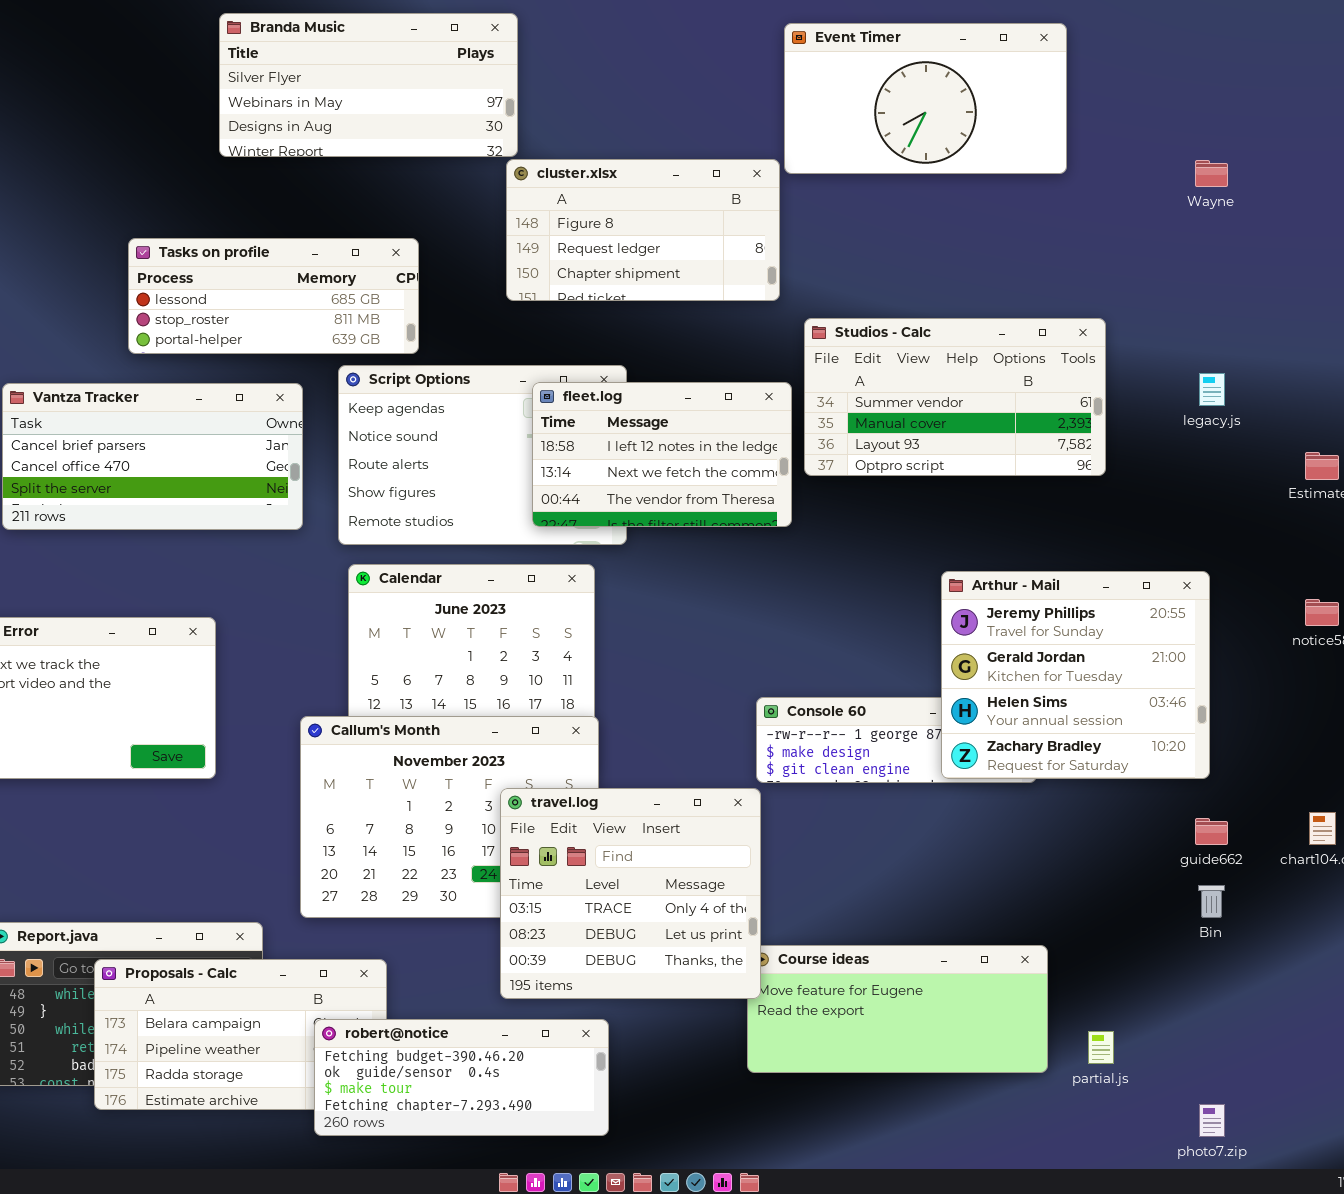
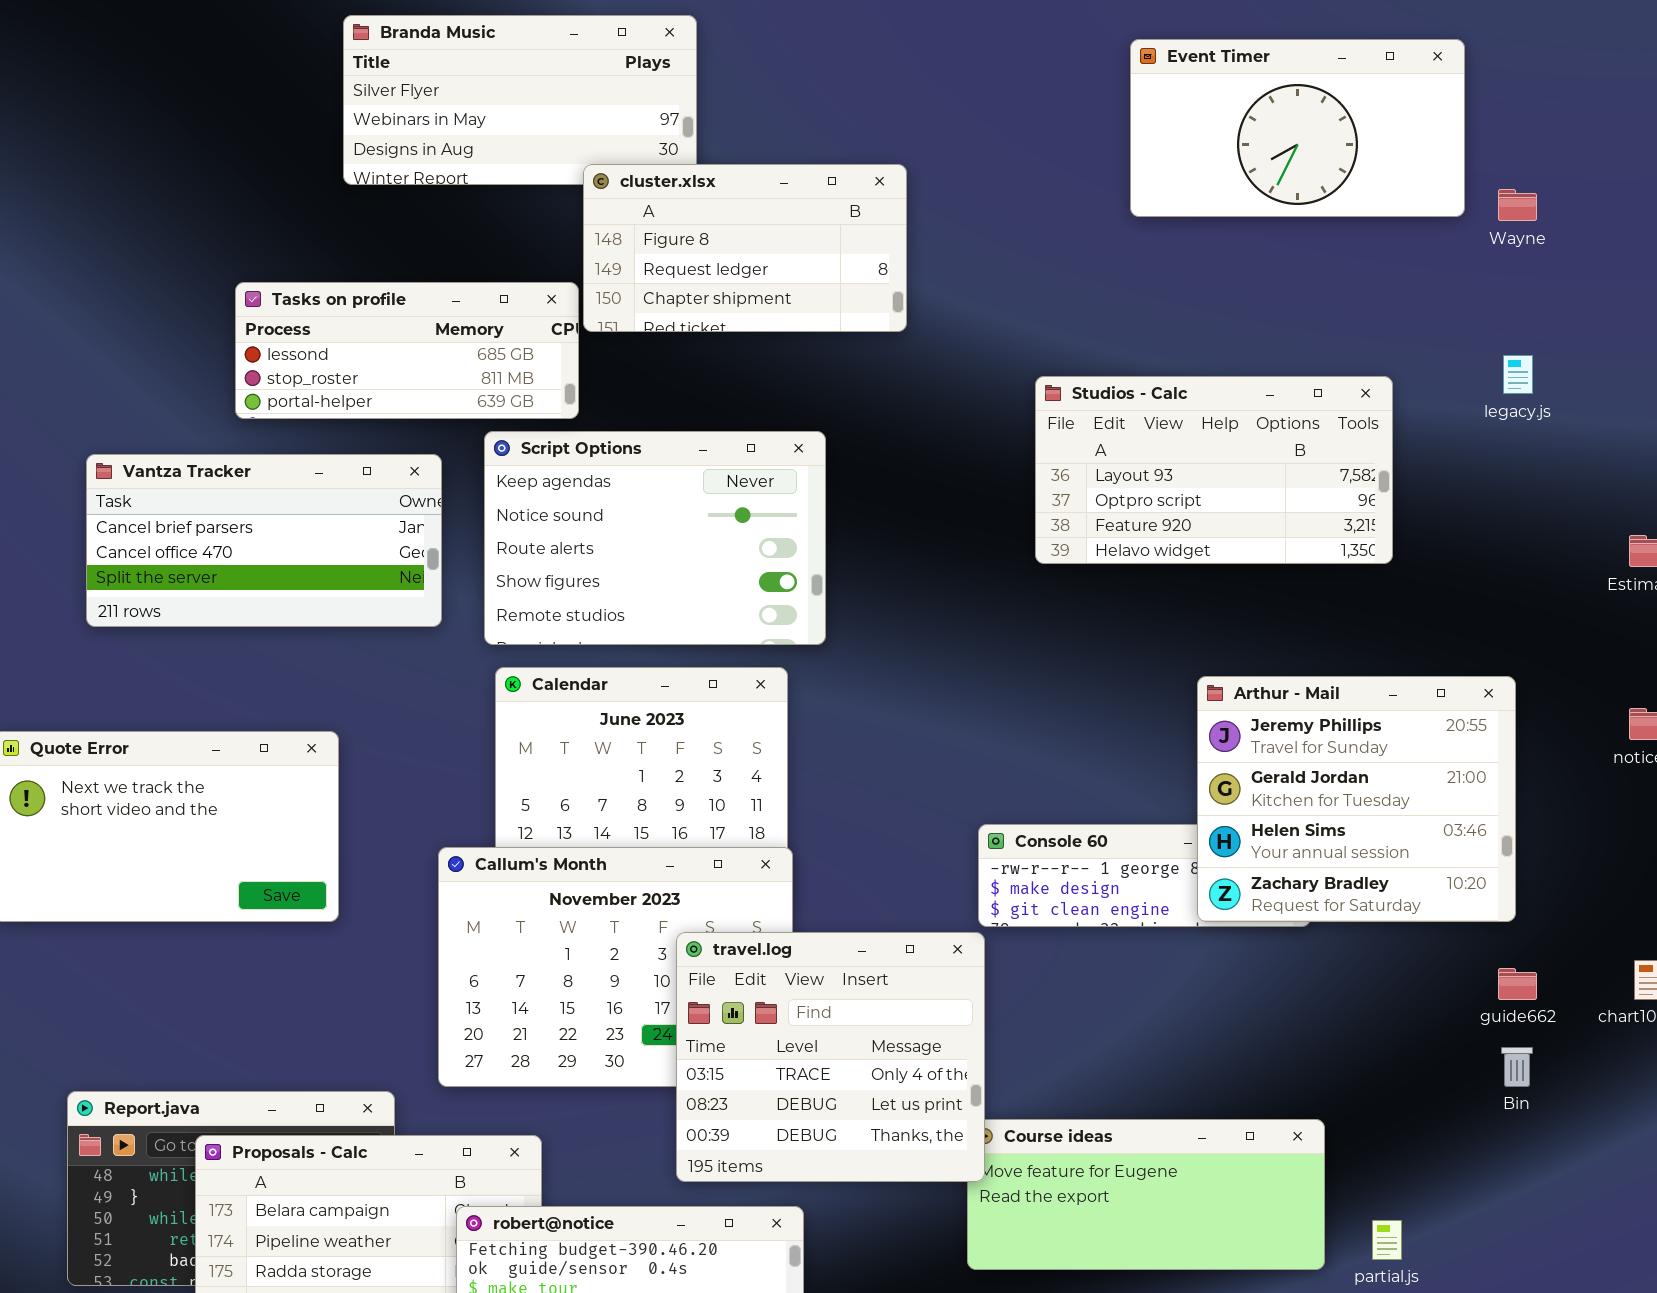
Event Timer: [784,23,1067,174] -> [1130,39,1465,217], moved
cluster.xlsx: [506,159,780,301] -> [583,164,907,332], moved
Studios - Calc: [804,318,1106,476] -> [1035,376,1393,564], scrolled down 2 rows
legacy.js: [1199,373,1225,406] -> [1503,355,1533,394], moved
fleet.log: [532,382,792,527] -> none, closed

